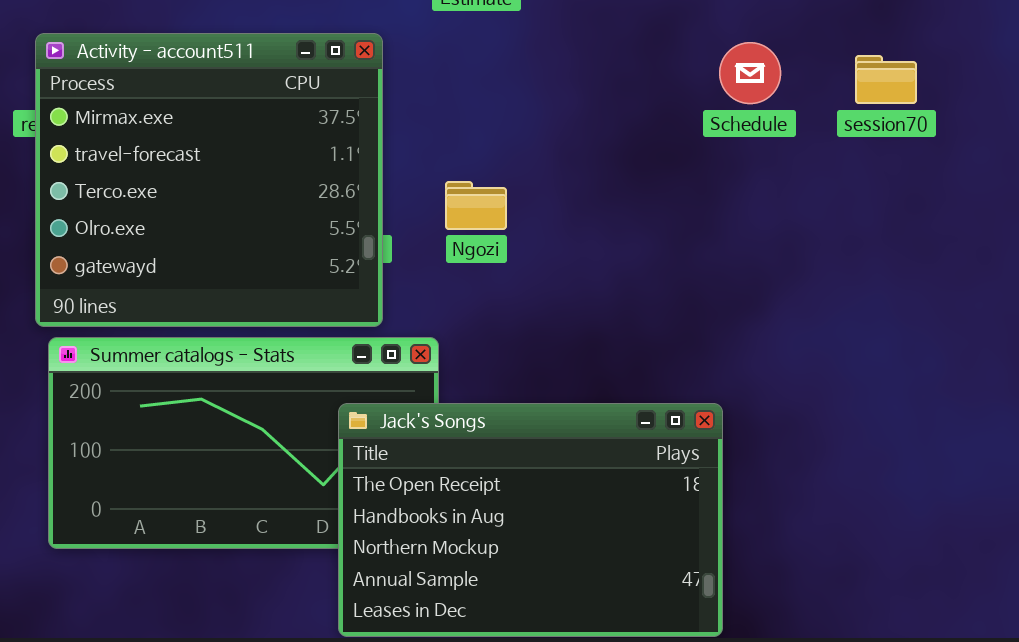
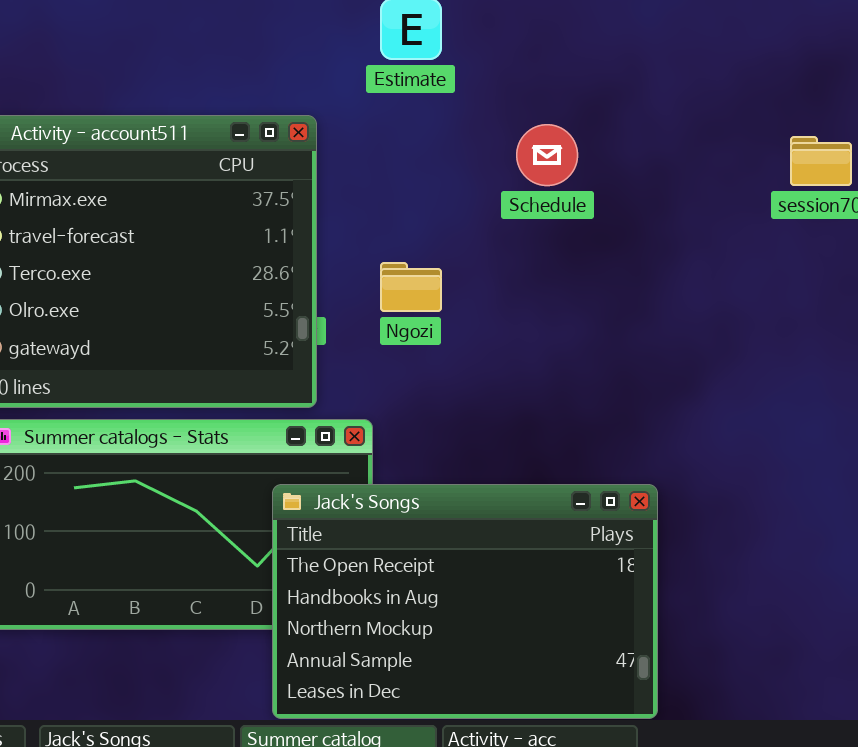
Schedule: [719,42,781,104] -> [516,124,578,186], moved

